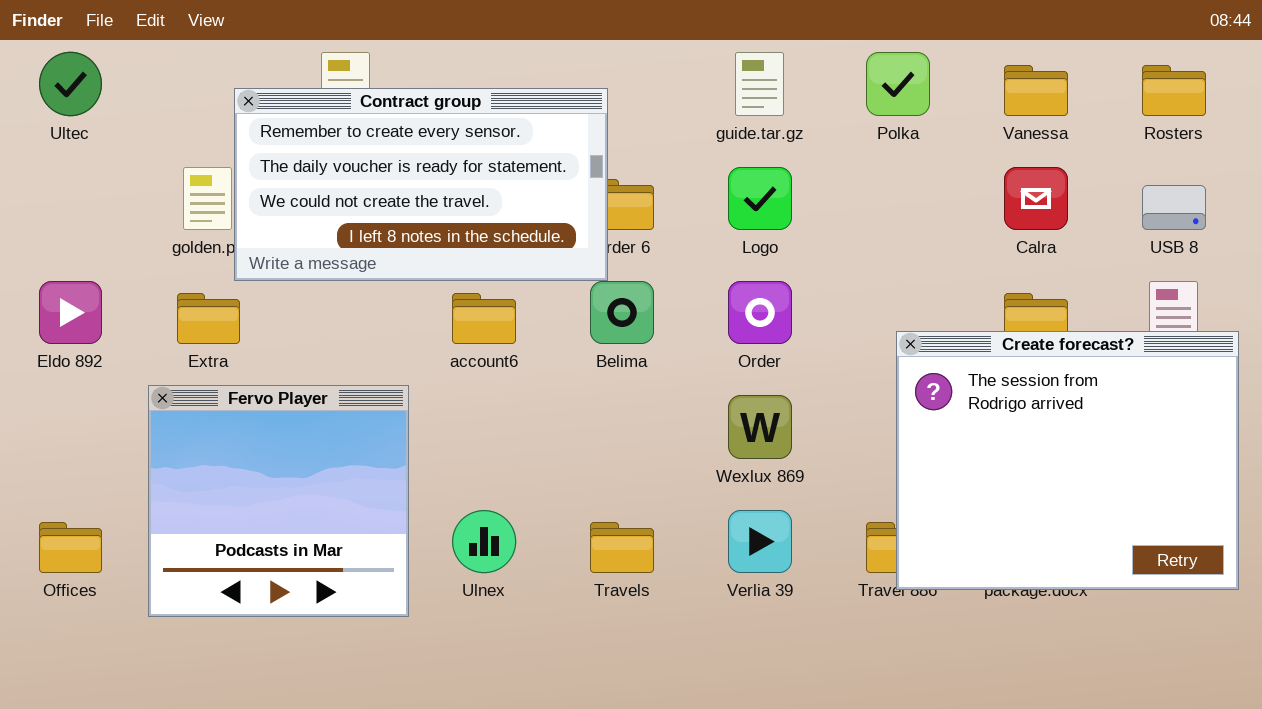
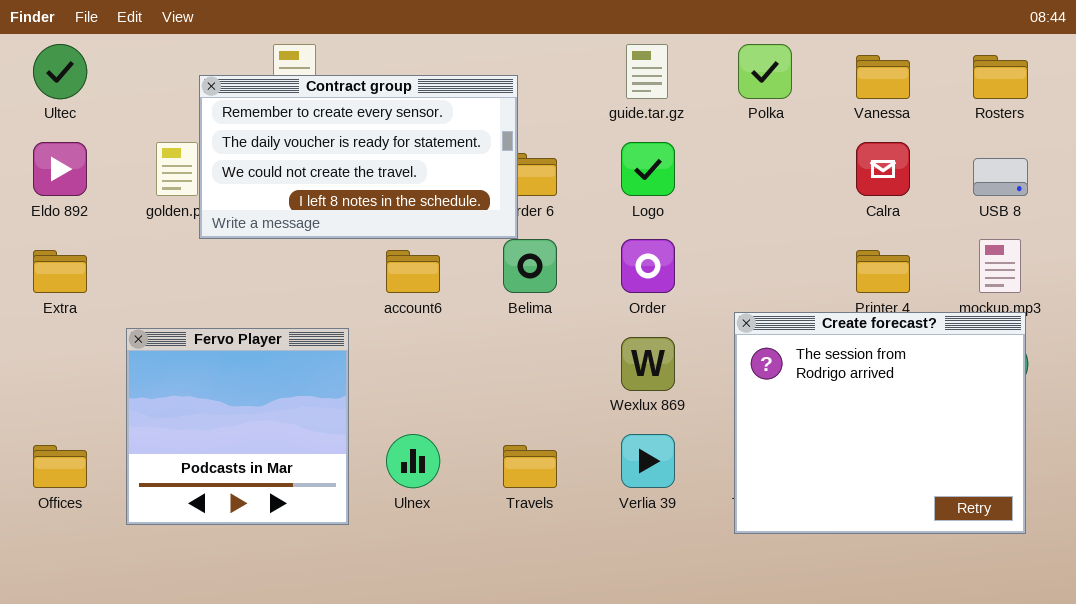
Eldo 892: [39,281,102,344] -> [33,142,87,196], moved
Extra: [177,293,240,344] -> [33,250,87,293], moved
Create forecast?: [896,331,1239,590] -> [734,312,1026,534], moved

